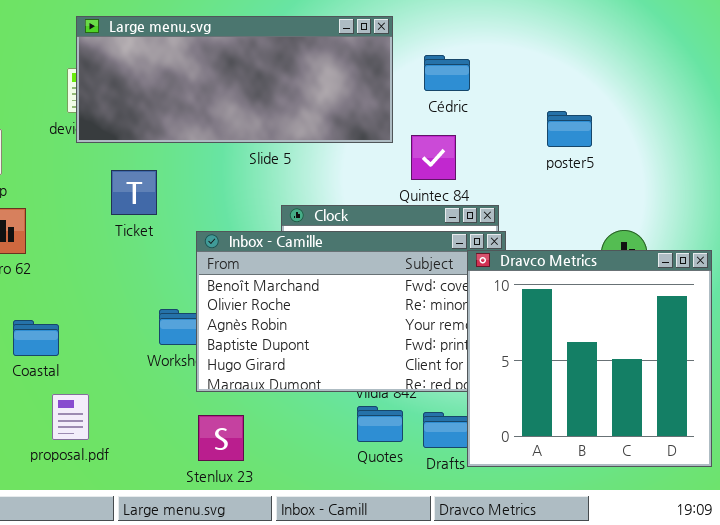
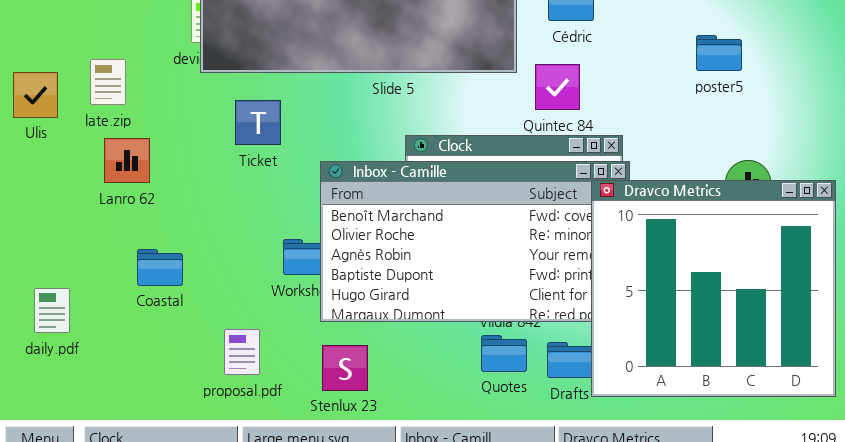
poster5: [547,111,592,147] -> [696,35,742,71], moved
proposal.pdf: [52,394,89,440] -> [224,329,260,375], moved

